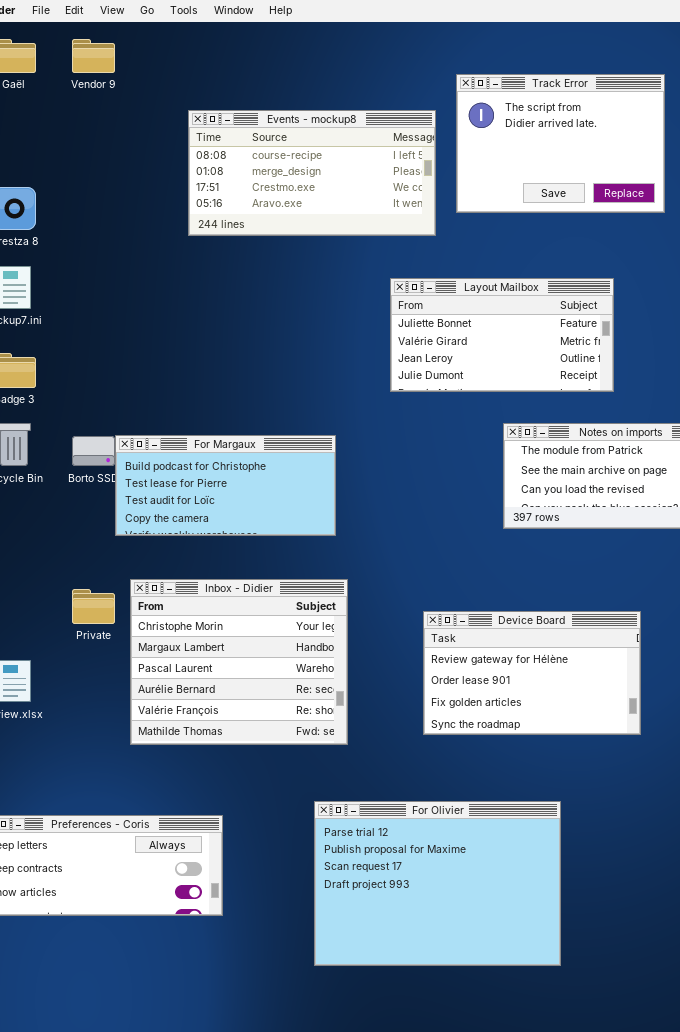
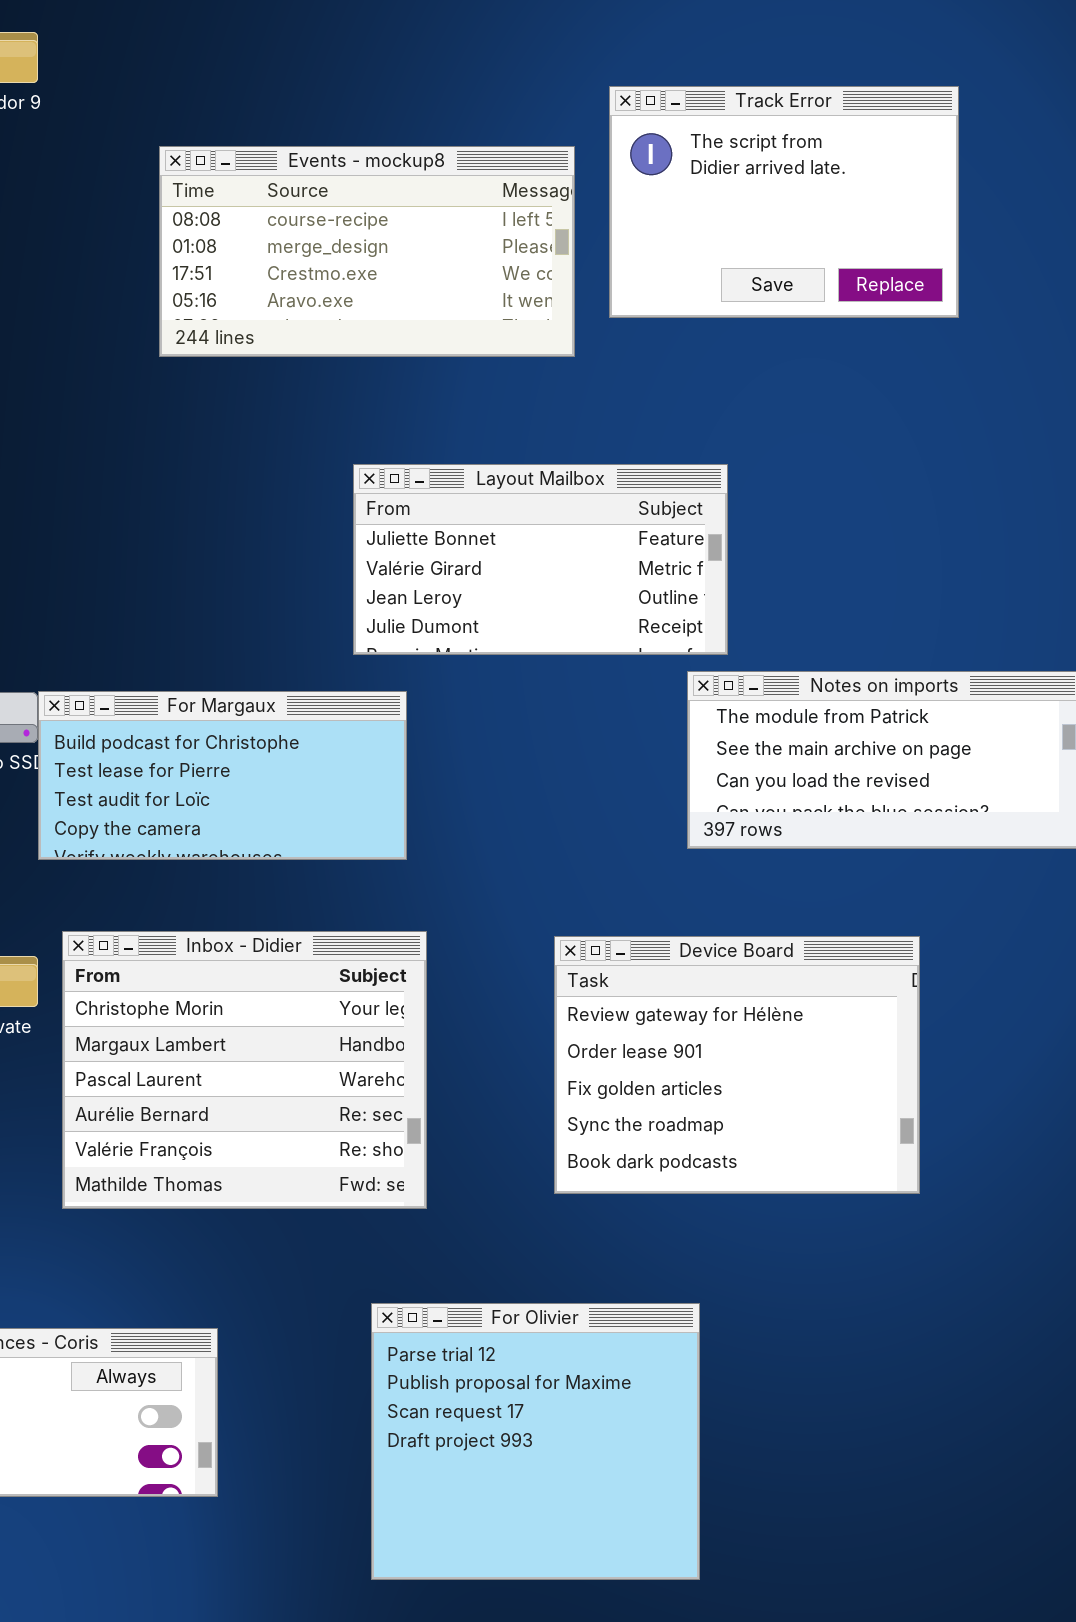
Layout Mailbox: [390,278,614,392] -> [353,464,728,655], moved
Device Board: [423,611,641,735] -> [554,936,920,1194], resized
For Olivier: [314,801,561,966] -> [371,1303,700,1580], resized

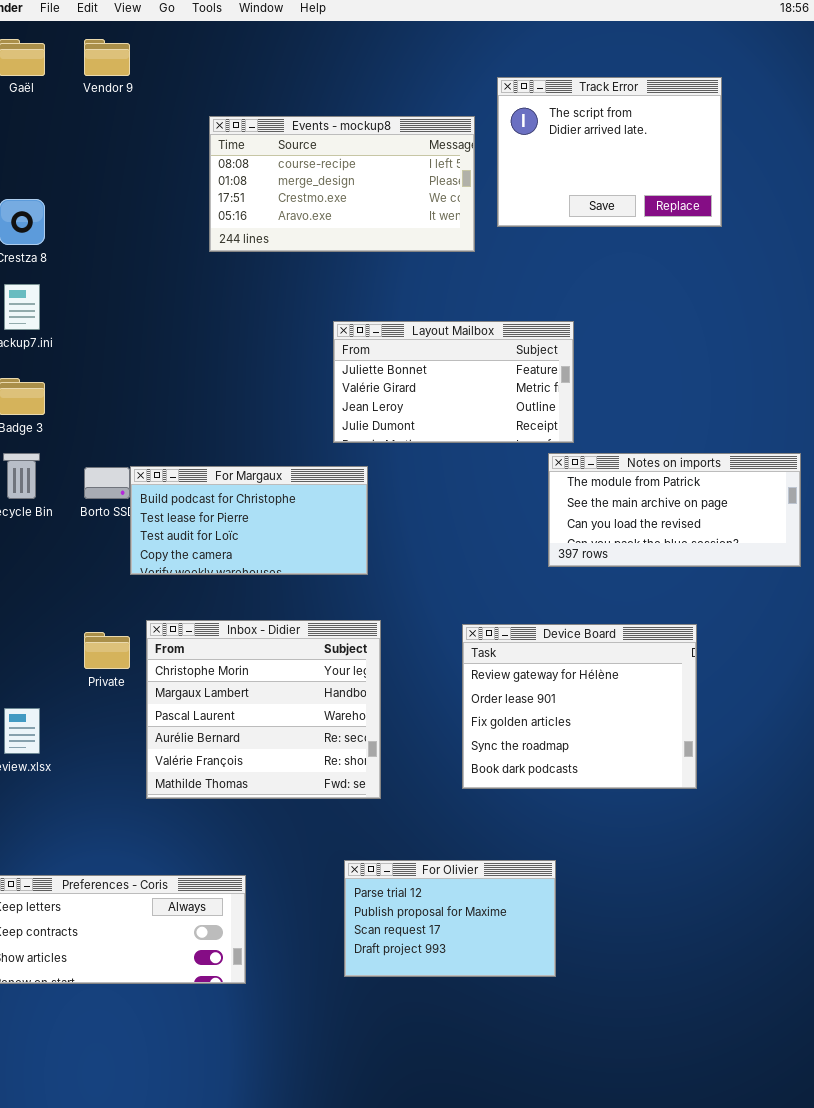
For Olivier: [371,1303,700,1580] -> [344,860,556,977], resized

